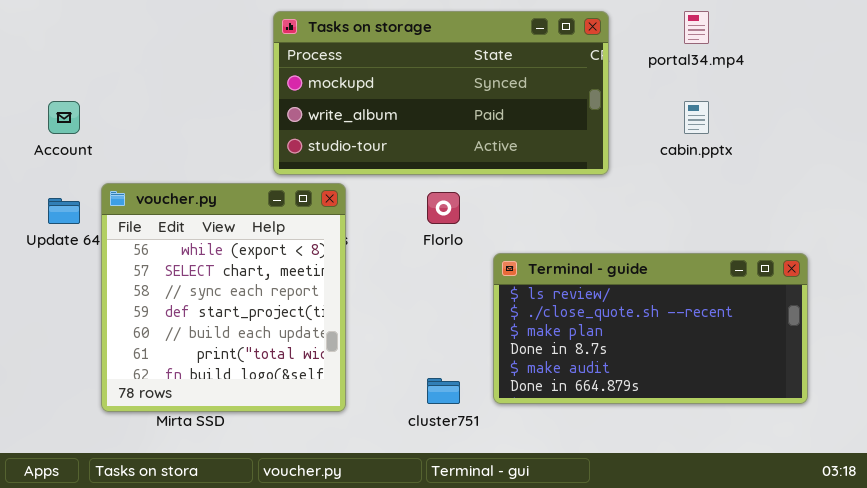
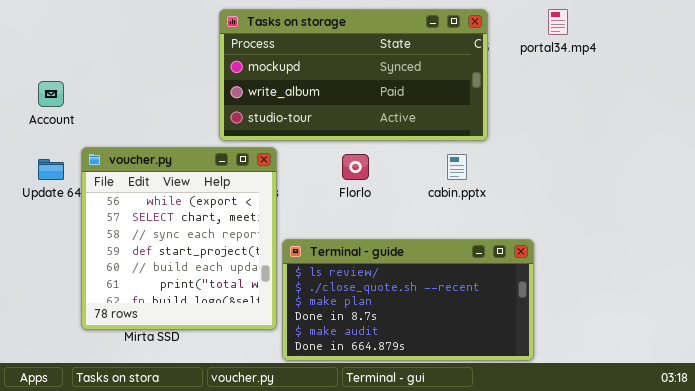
cabin.pptx: [684,101,709,134] -> [447,154,467,180], moved
Terminal - guide: [493,253,808,404] -> [282,239,534,361], moved

